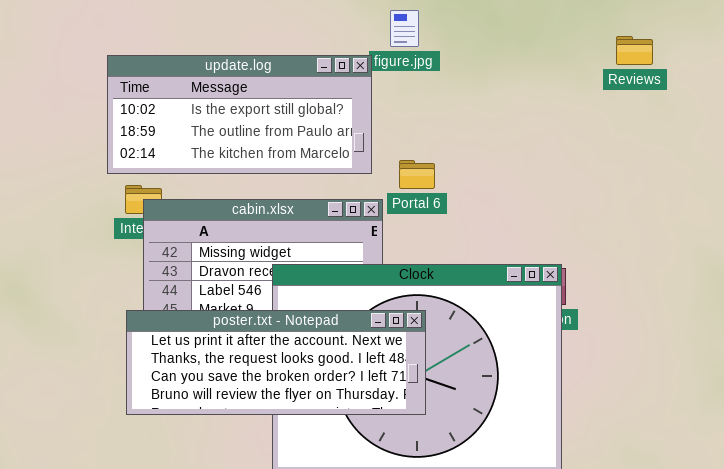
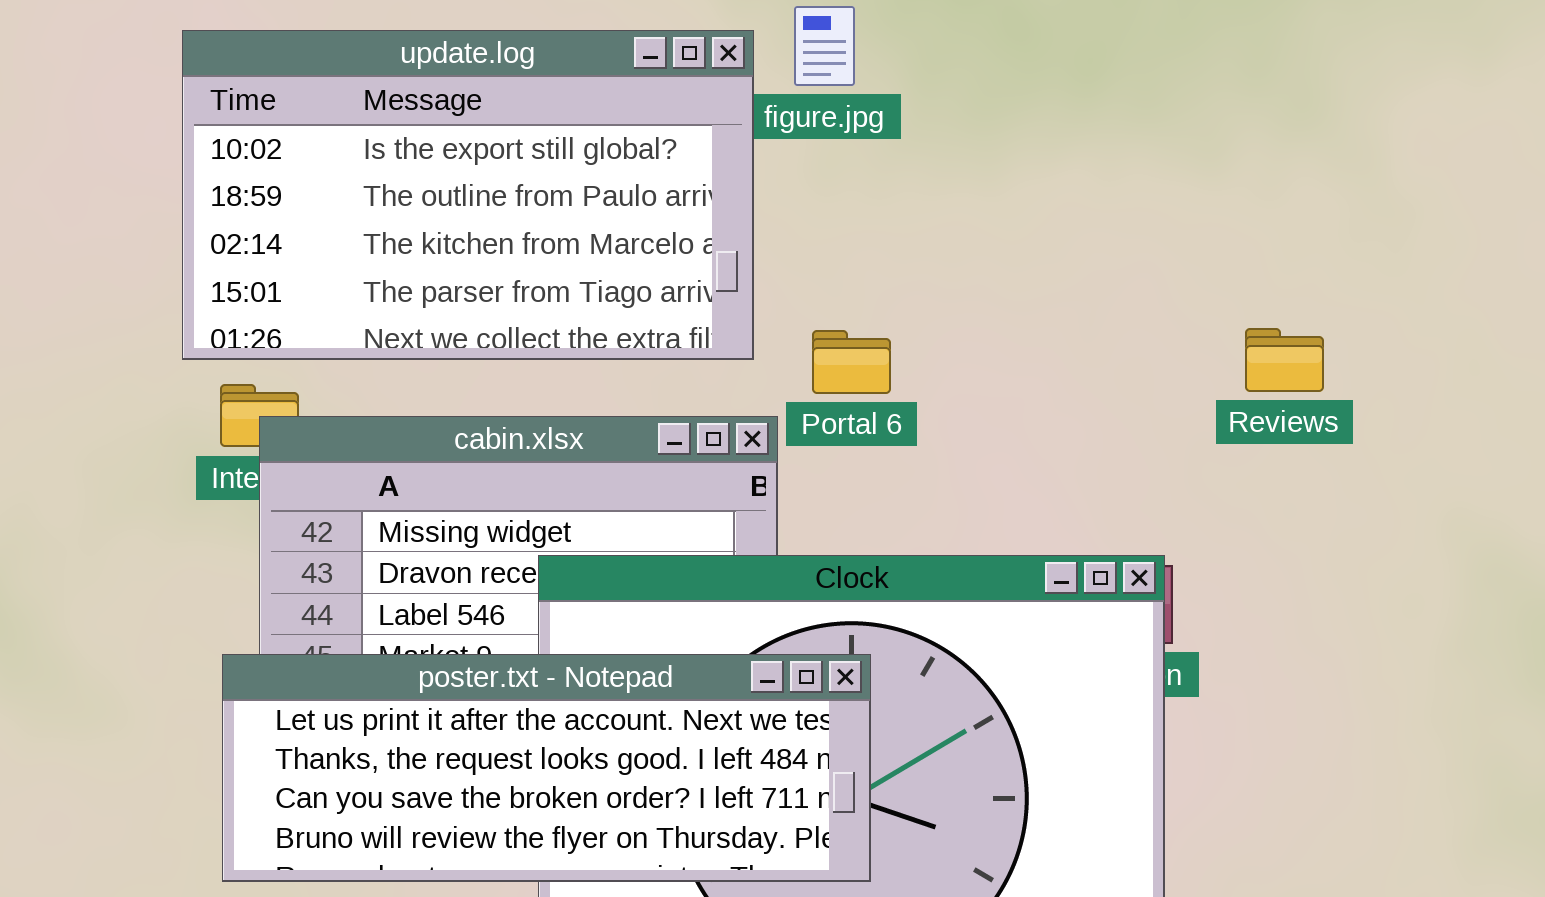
Reviews: [616,36,653,65] -> [1245,328,1324,392], moved
update.log: [107,55,372,174] -> [182,30,754,360], resized

